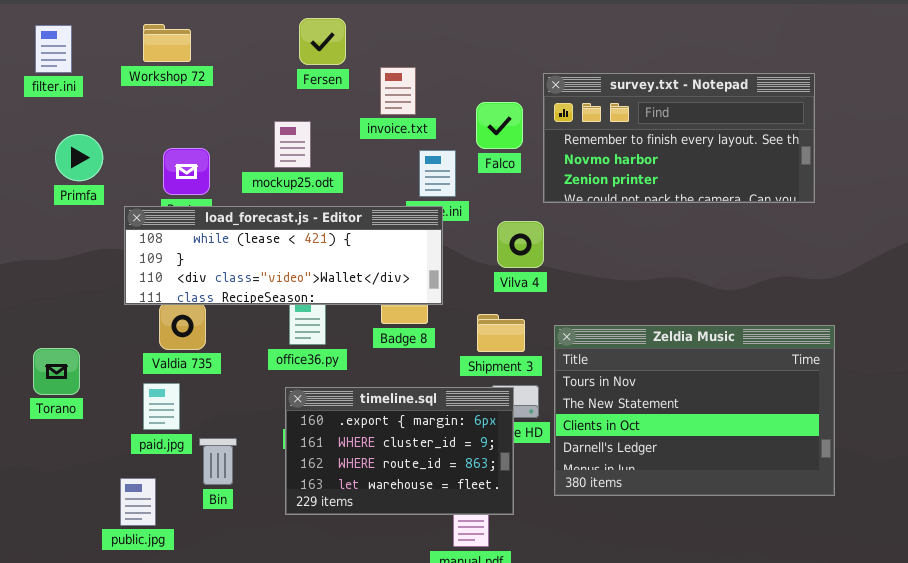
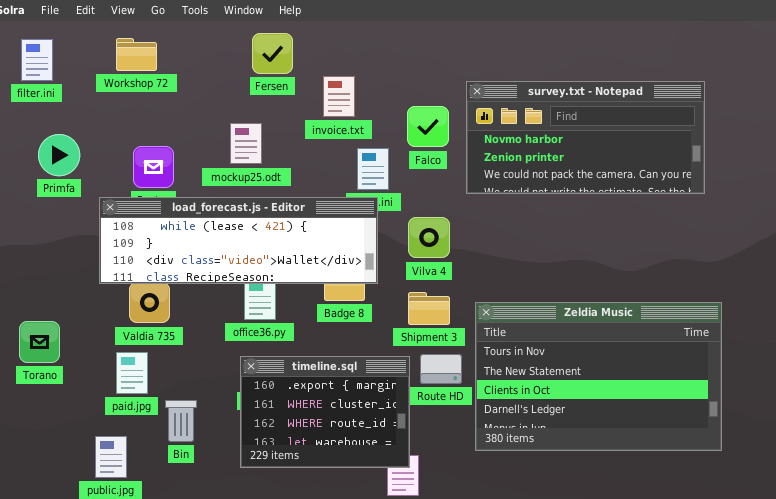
survey.txt - Notepad: [543,73,815,203] -> [466,81,705,194], scrolled down 1 row
Vilva 4: [497,221,544,268] -> [408,217,450,258], moved
timeline.sql: [285,387,514,515] -> [240,356,410,468], resized

